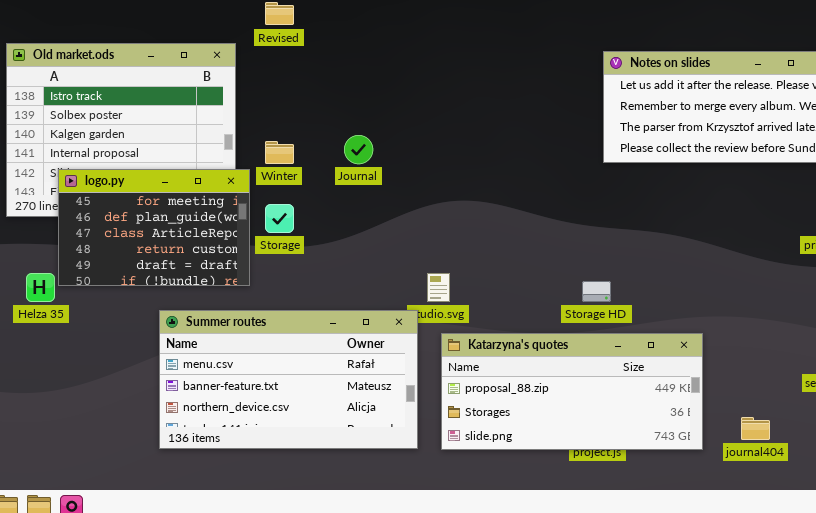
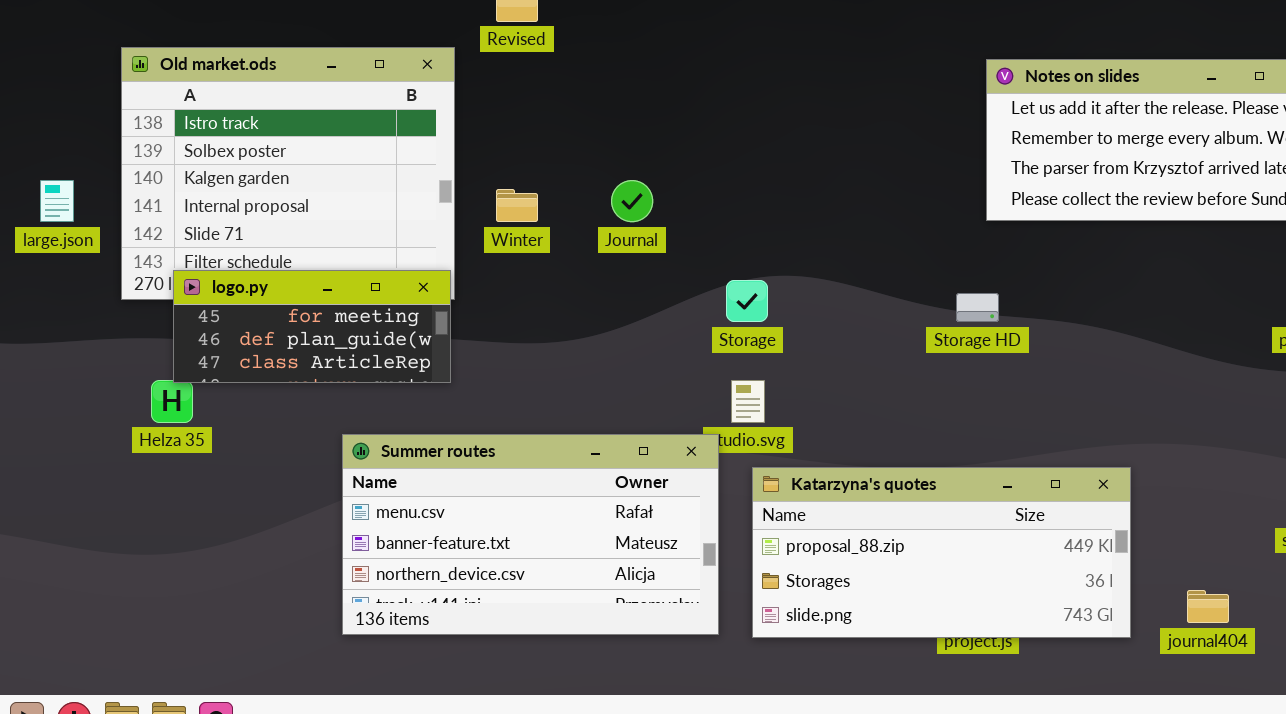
logo.py: [58,169,250,286] -> [173,270,451,383], moved, resized
Storage: [265,204,294,233] -> [726,280,768,322], moved
Storage HD: [582,281,611,302] -> [956,293,999,322], moved

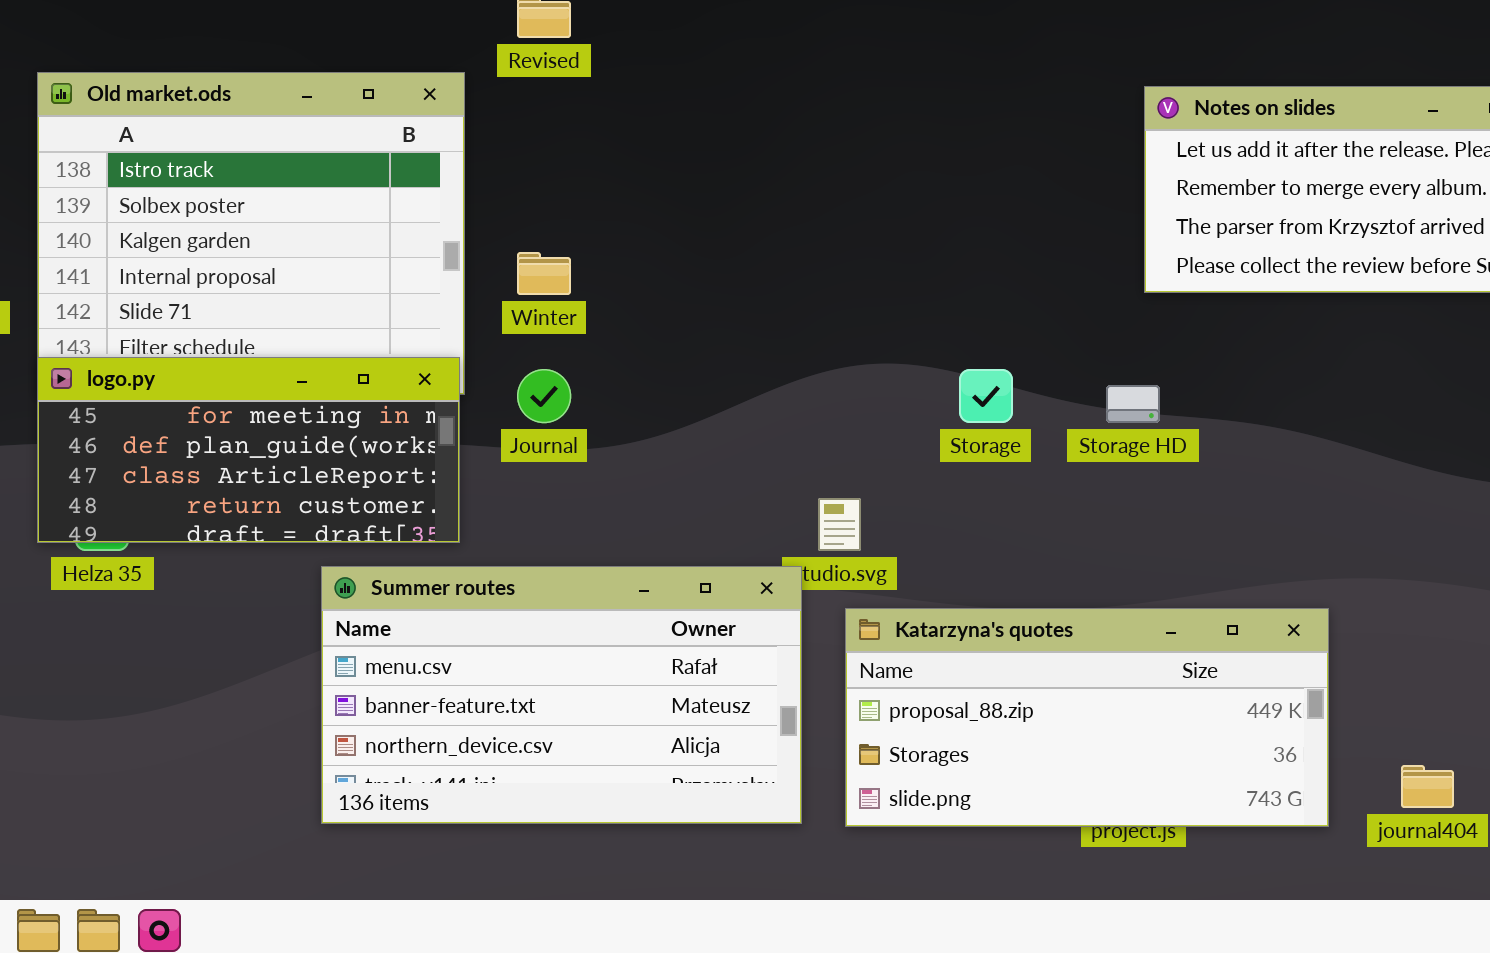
Journal: [611,180,653,222] -> [517,369,571,423], moved
logo.py: [173,270,451,383] -> [37,357,460,543], resized
Storage: [726,280,768,322] -> [959,369,1013,423], moved

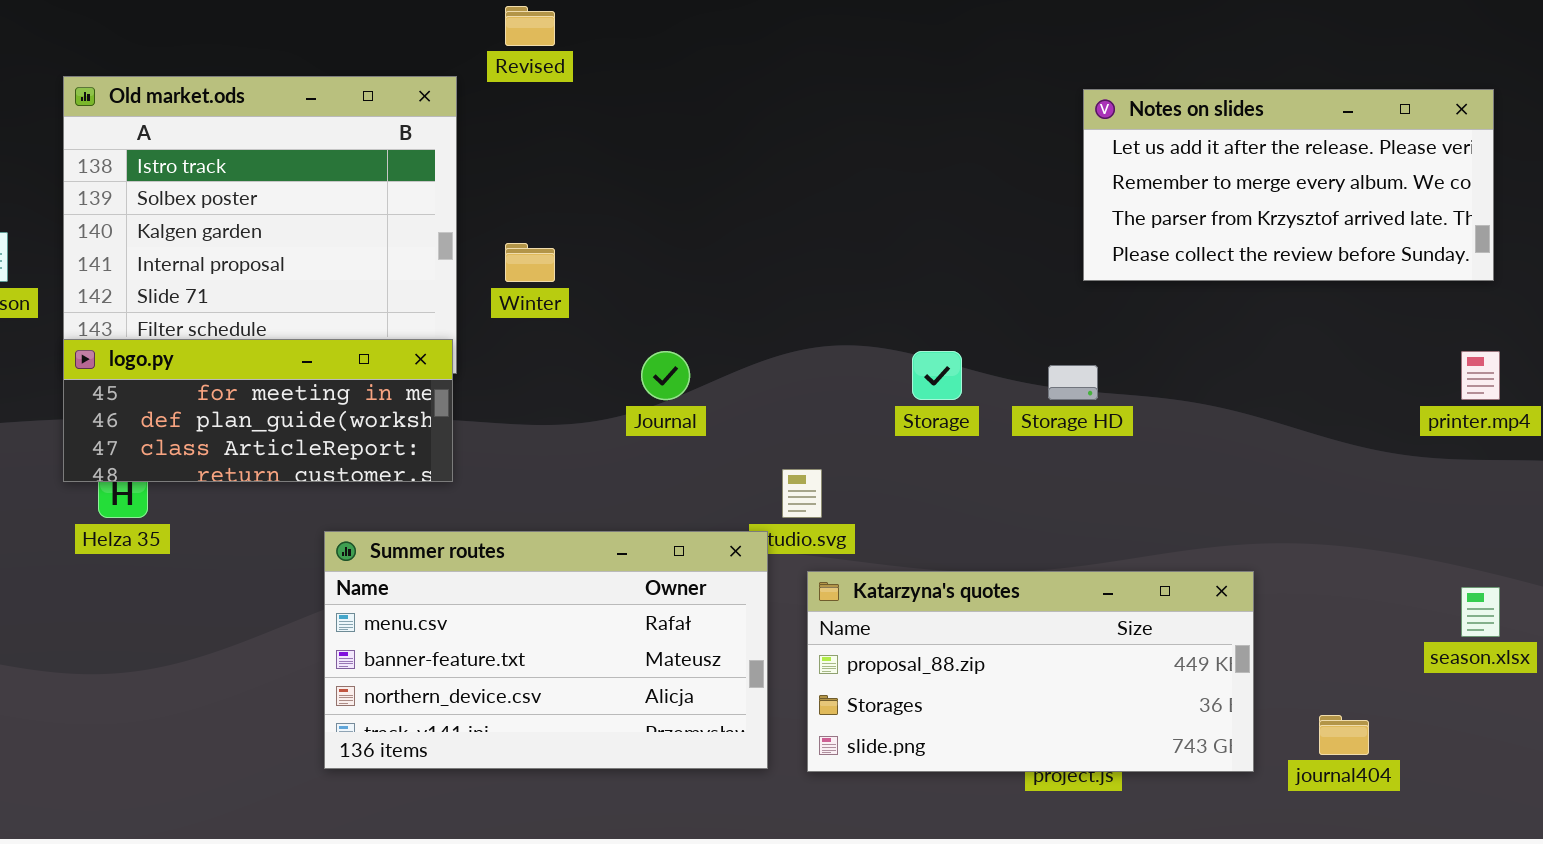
logo.py: [37,357,460,543] -> [63,339,453,482], resized
Journal: [517,369,571,423] -> [641,351,690,400], moved

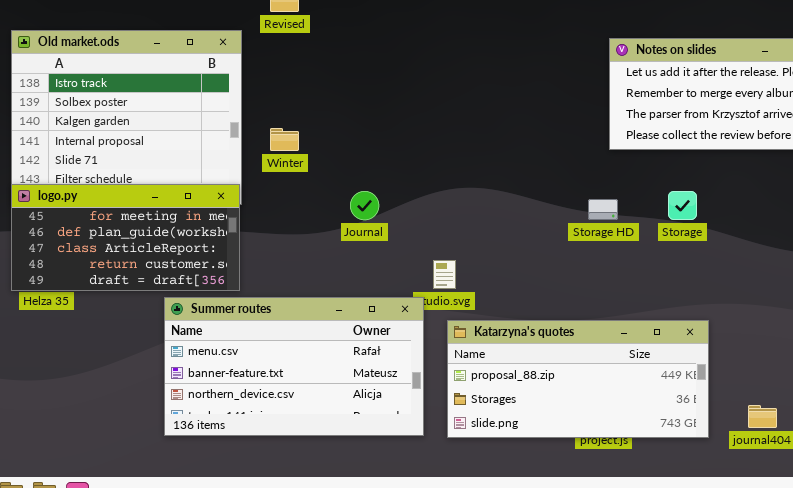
logo.py: [63,339,453,482] -> [11,184,240,291], resized
Storage: [912,351,962,400] -> [668,191,697,220], moved

